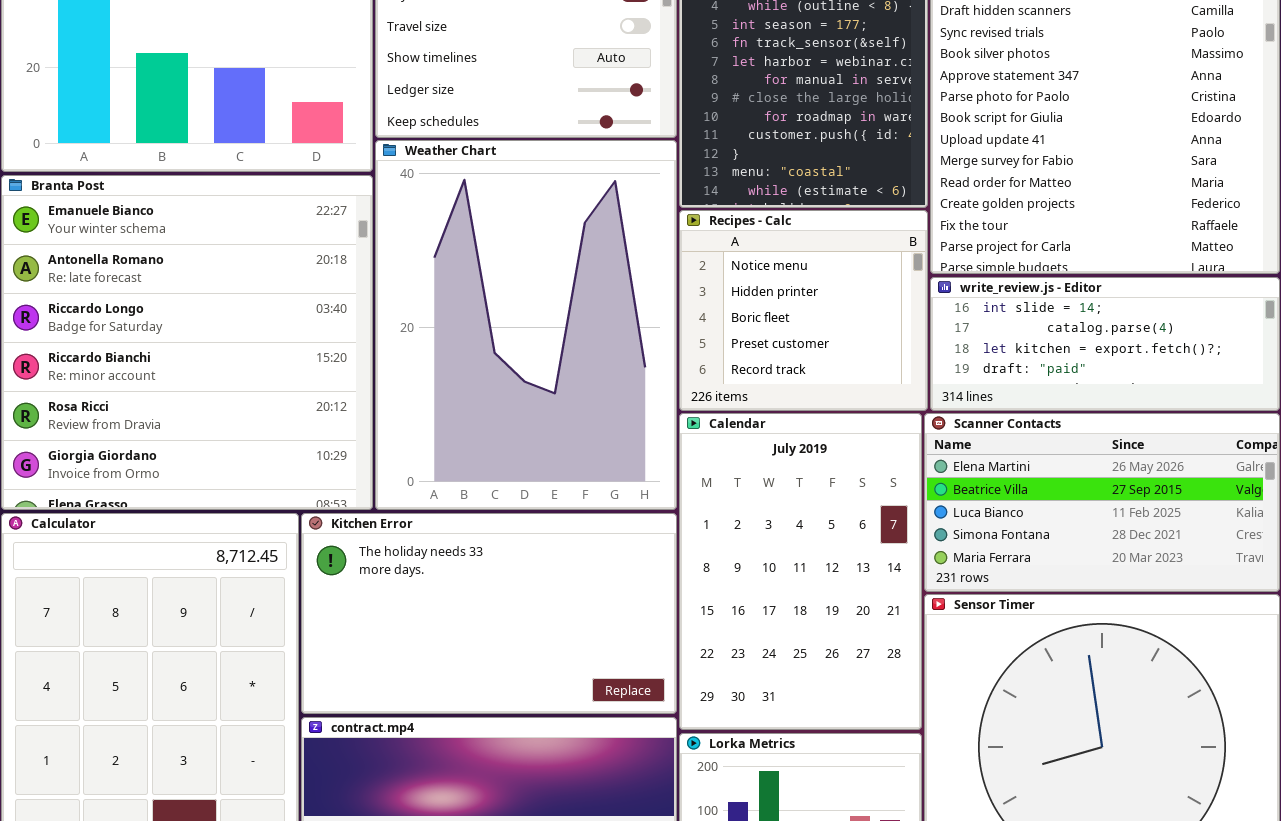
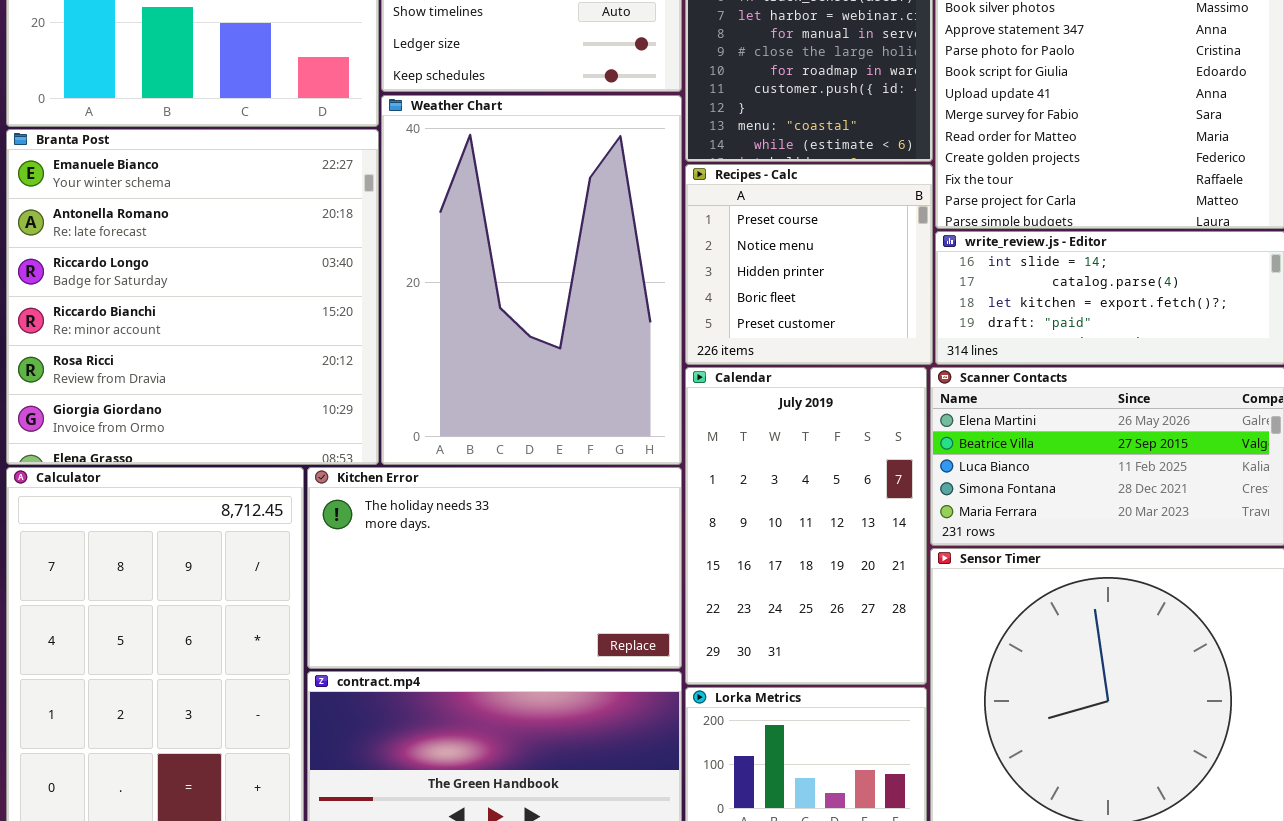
Recipes - Calc: [679,210,928,411] -> [685,164,933,365], scrolled up 1 row

